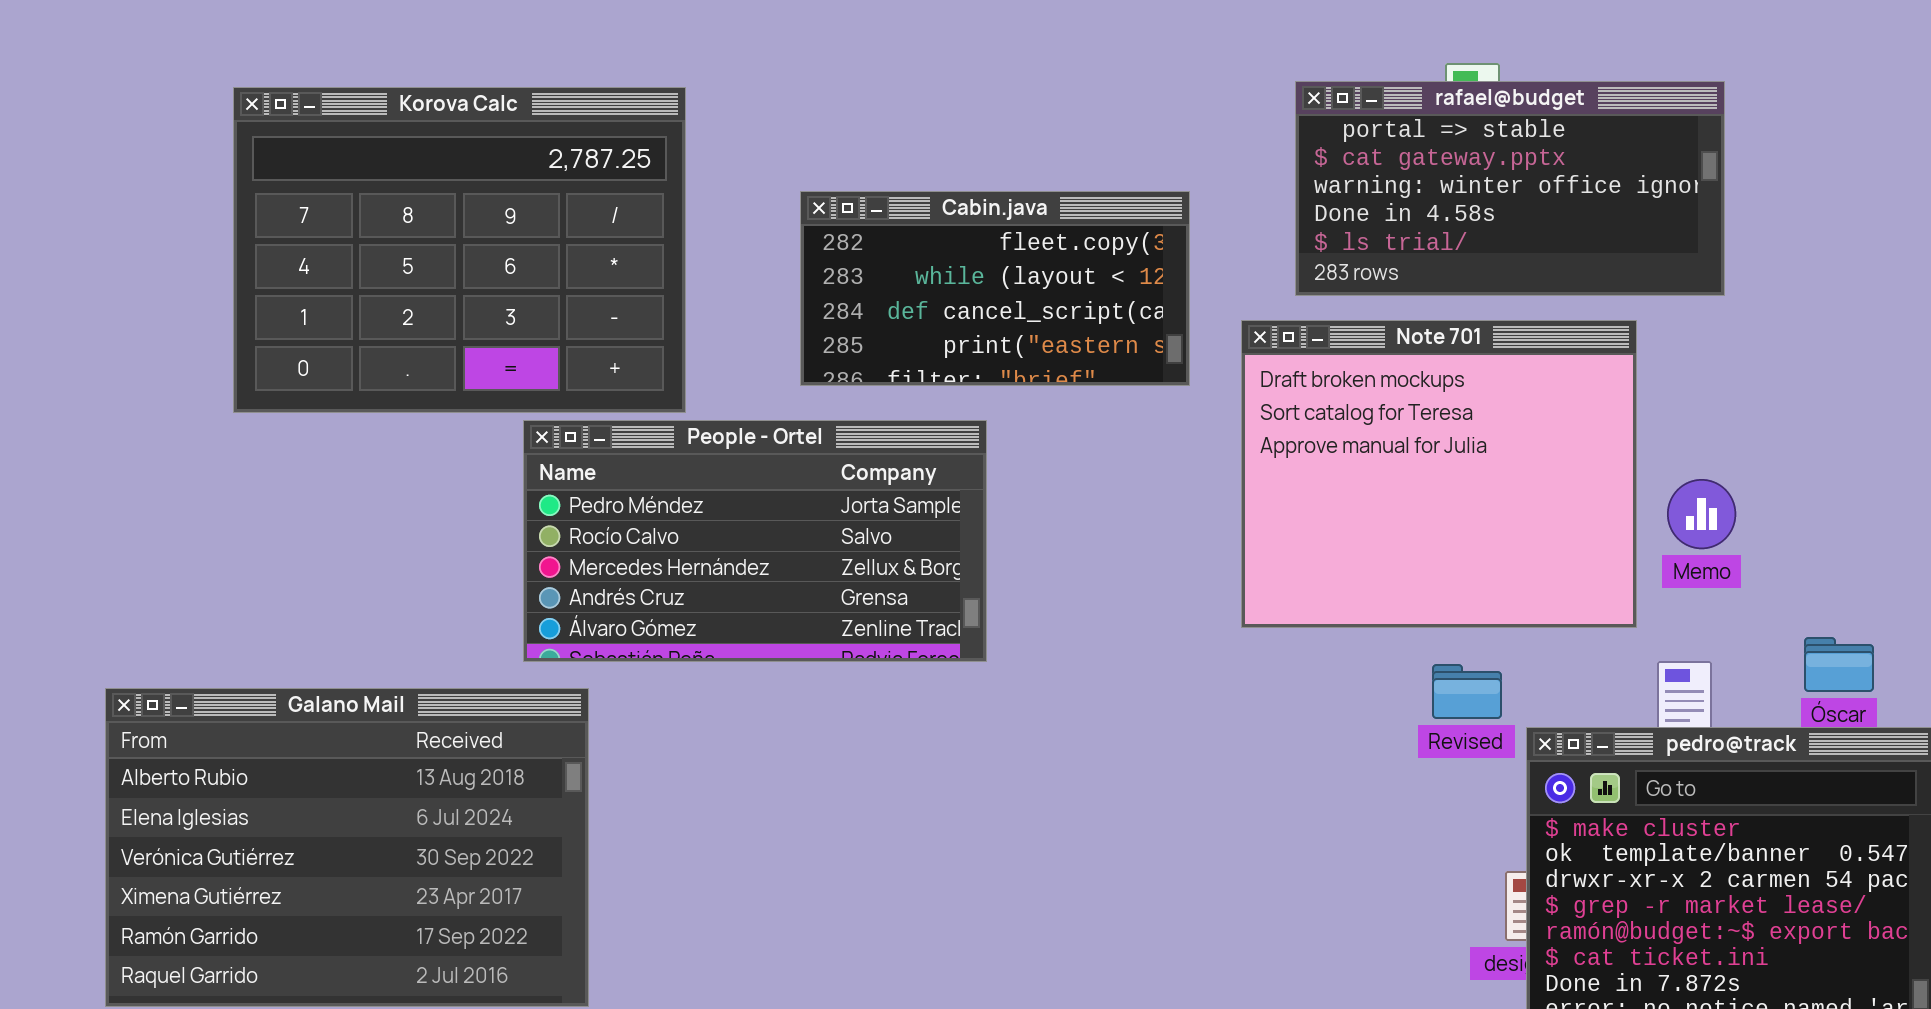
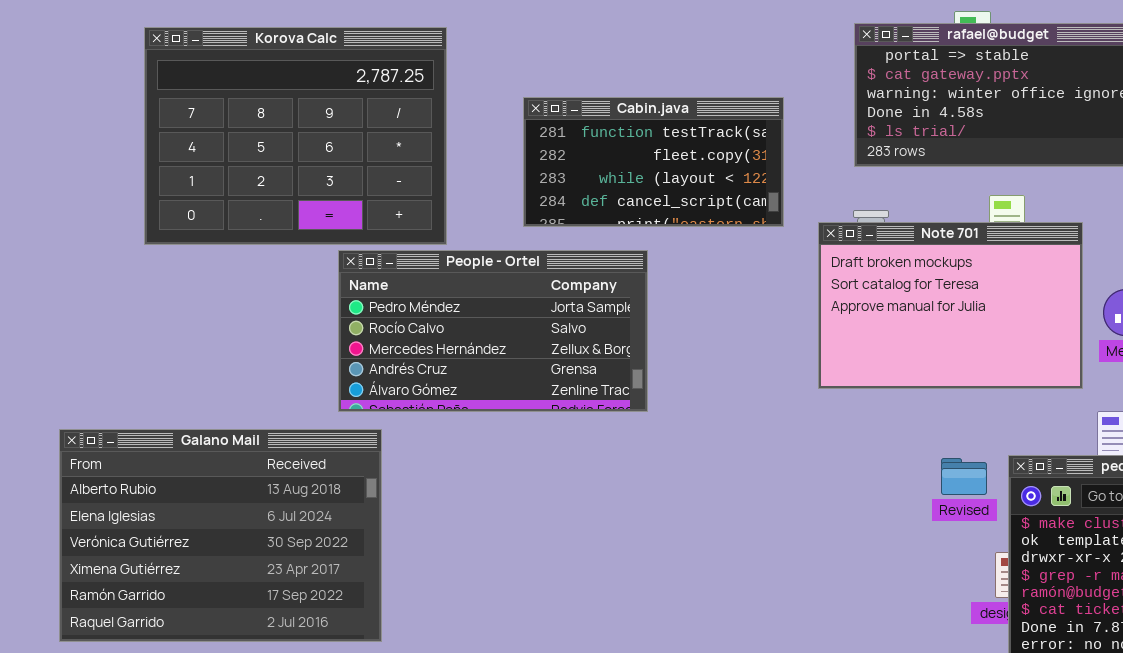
Cabin.java: [800,191,1190,386] -> [523,97,784,227], scrolled up 1 row
Note 701: [1241,320,1637,628] -> [818,222,1083,389], resized
Revised: [1432,664,1502,719] -> [941,458,987,495], moved

